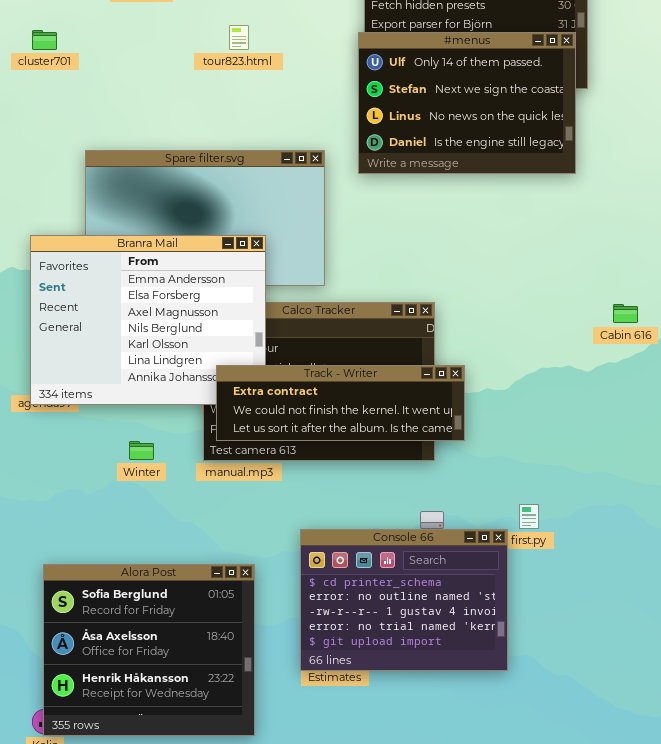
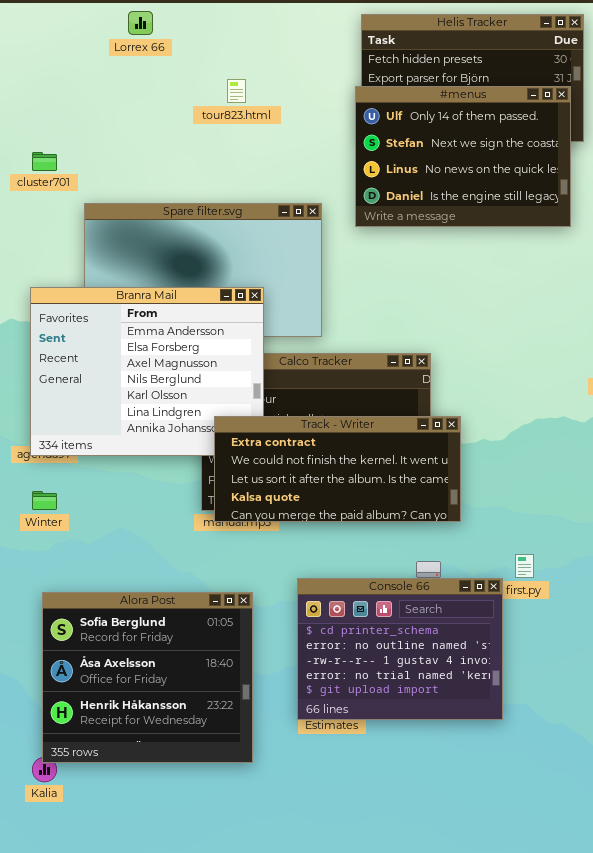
cluster701: [32,30,57,50] -> [32,152,57,171], moved
Track - Writer: [216,365,465,441] -> [214,416,461,522], resized
Winter: [129,441,154,460] -> [32,491,57,510], moved
Alora Post: [43,564,255,736] -> [42,592,253,763], moved

